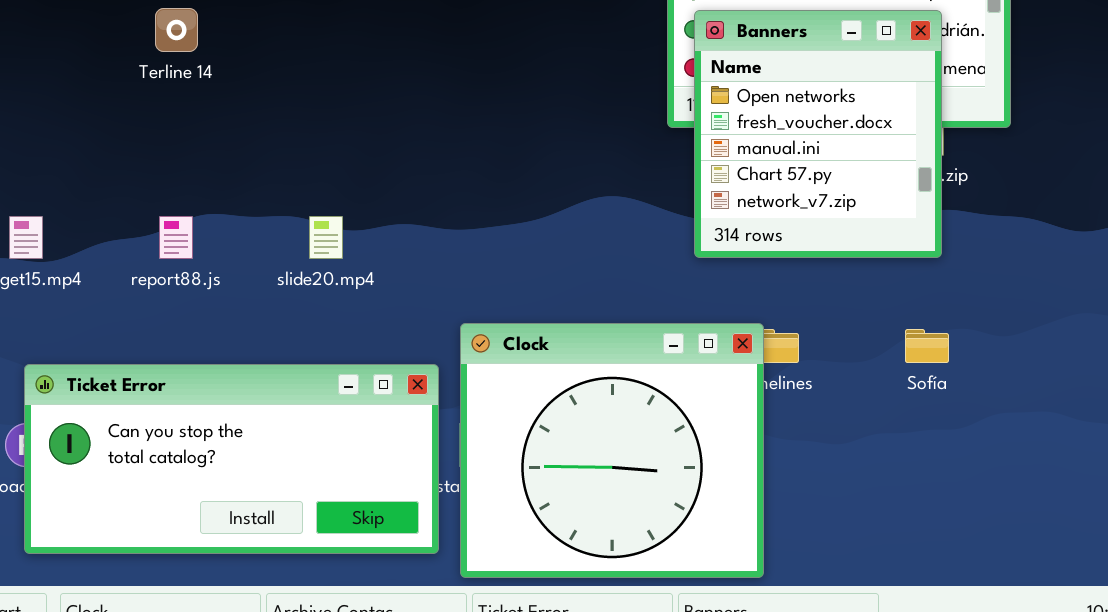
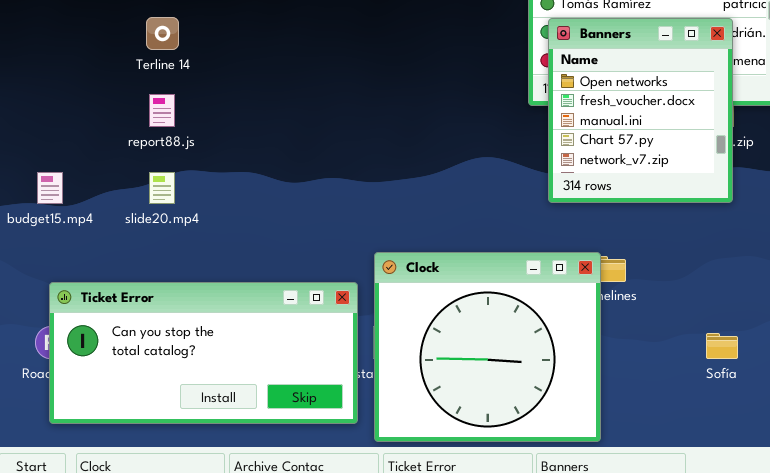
report88.js: [159,216,193,259] -> [149,94,175,127], moved
slide20.mp4: [309,216,343,259] -> [149,172,175,204], moved
Sofía: [905,329,949,363] -> [706,333,738,359], moved

